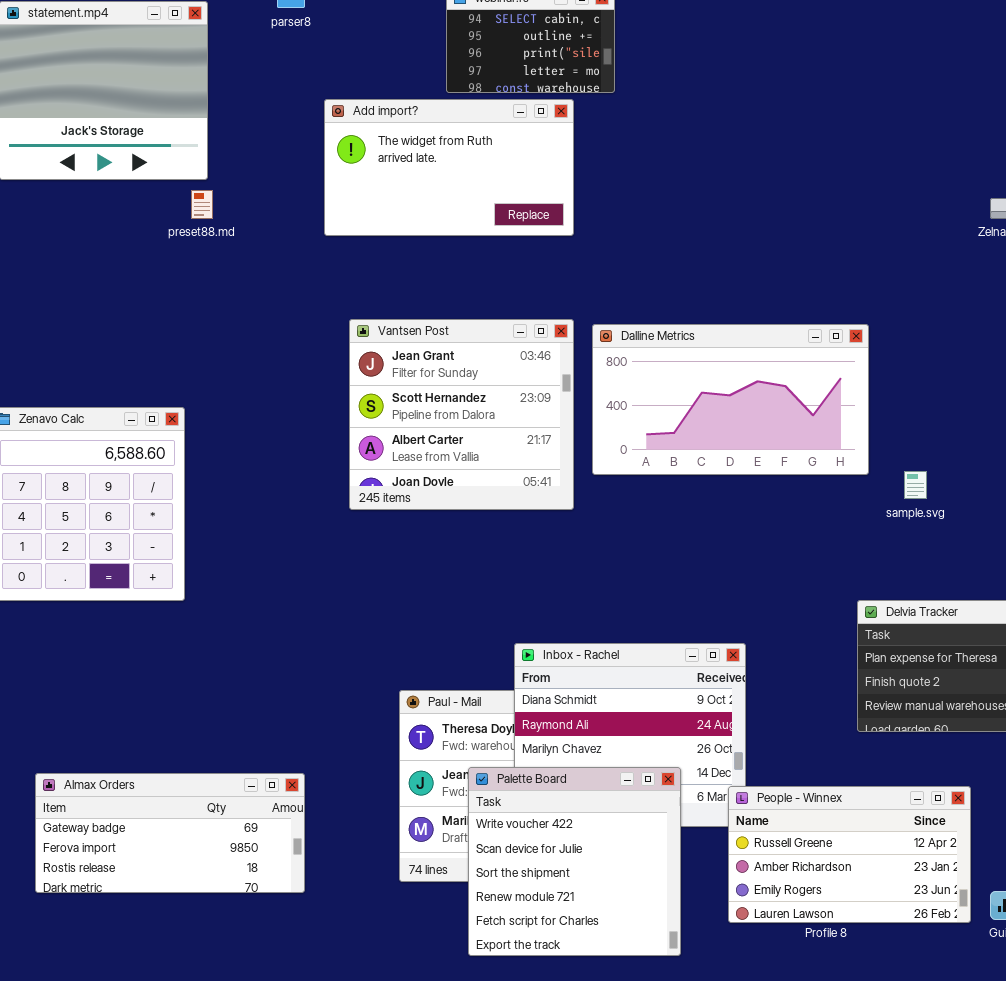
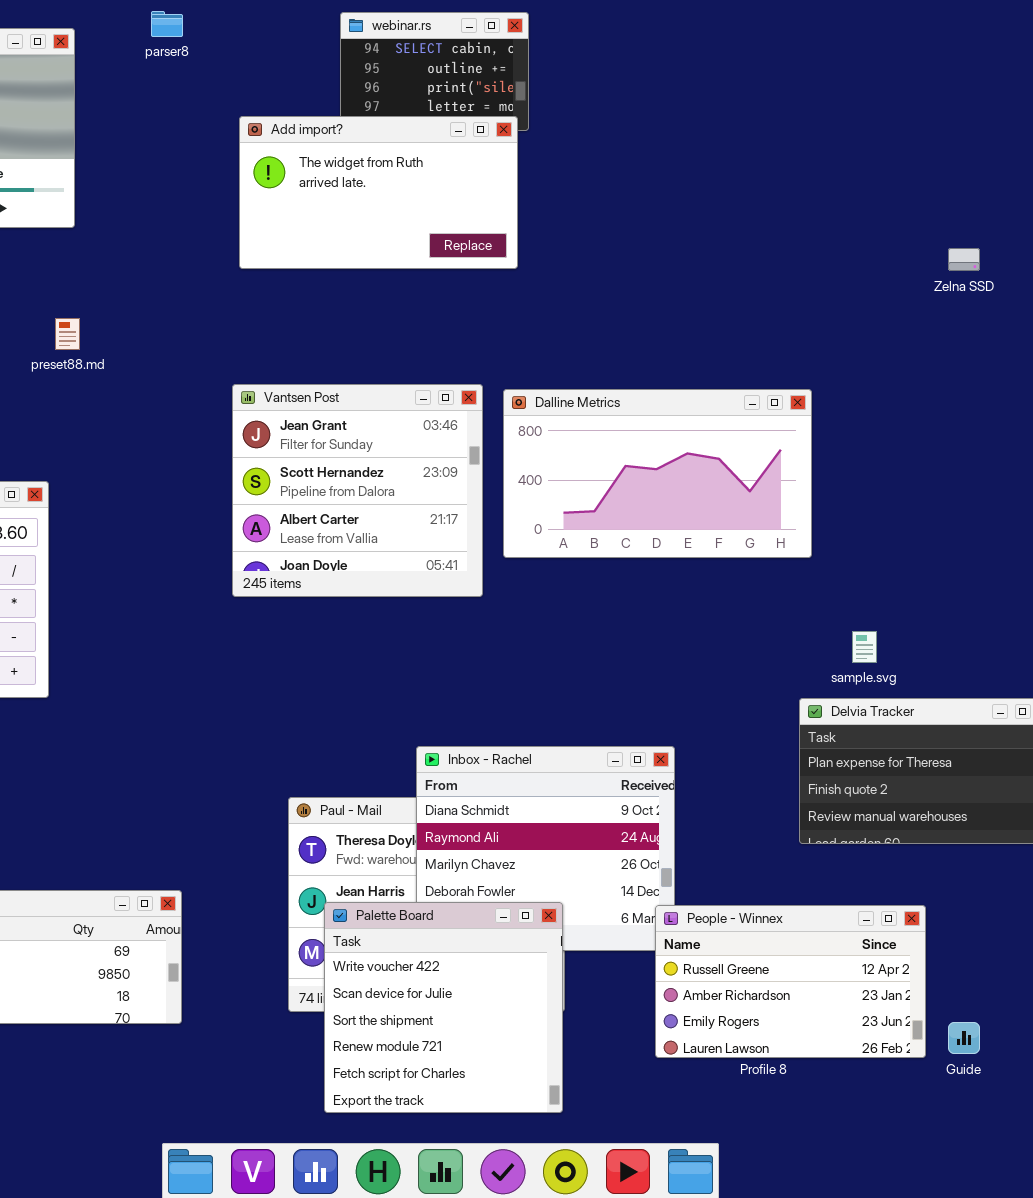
Add import?: [324,99,574,236] -> [239,116,518,269], moved
preset88.md: [191,190,213,219] -> [55,318,80,350], moved
sample.svg: [904,471,927,499] -> [852,631,877,663], moved
Palette Board: [468,767,681,956] -> [324,902,563,1113], moved

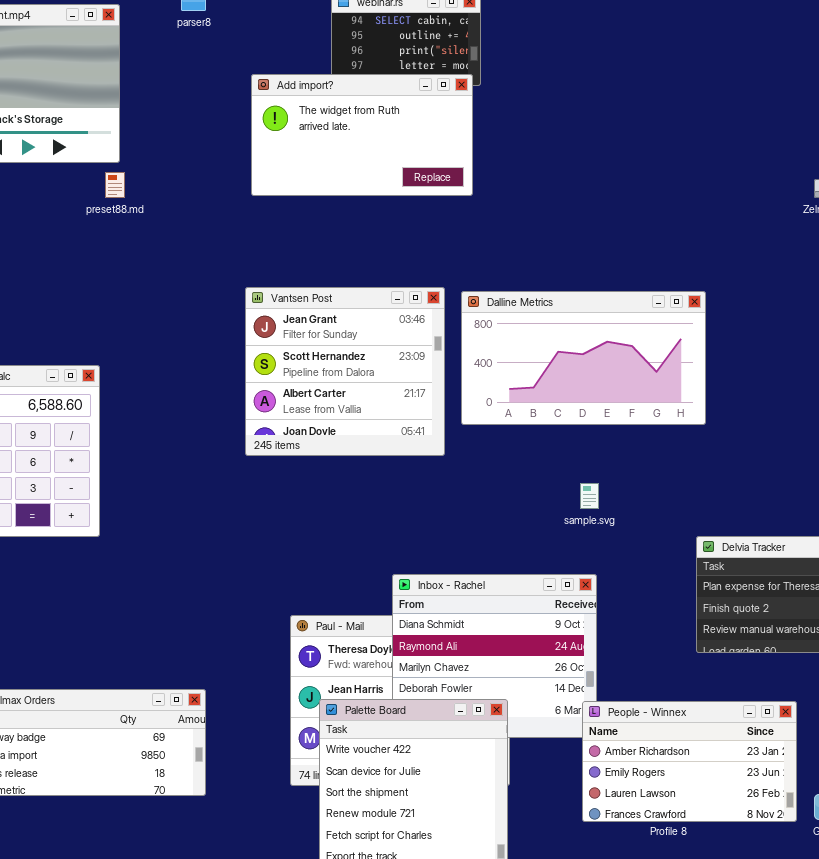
preset88.md: [55,318,80,350] -> [105,172,125,198], moved
sample.svg: [852,631,877,663] -> [580,483,599,509], moved
People - Winnex: [655,905,926,1058] -> [582,701,797,822], scrolled down 1 row

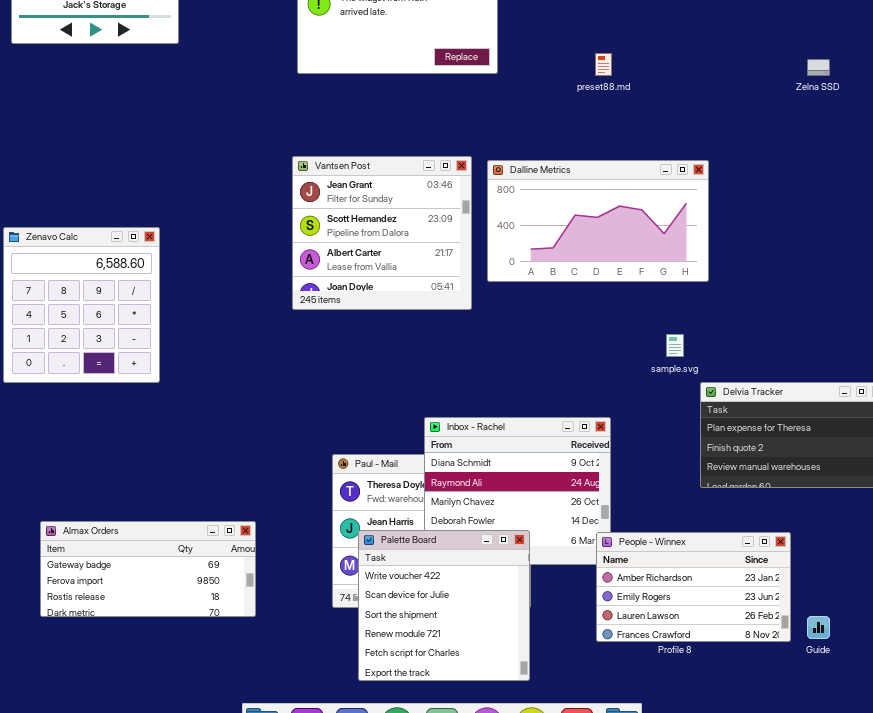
preset88.md: [105,172,125,198] -> [595,53,612,76], moved
sample.svg: [580,483,599,509] -> [666,334,684,357], moved

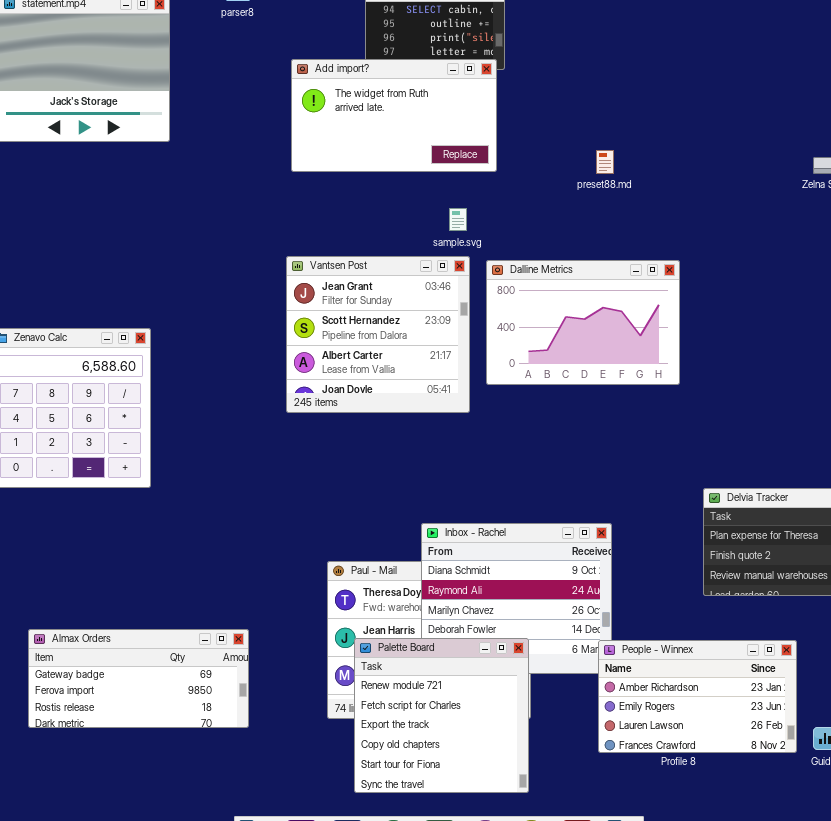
Dalline Metrics: [487,160,709,282] -> [486,260,680,385], resized
sample.svg: [666,334,684,357] -> [449,208,467,231], moved
Palette Board: [358,530,530,681] -> [354,638,529,793], scrolled down 3 rows

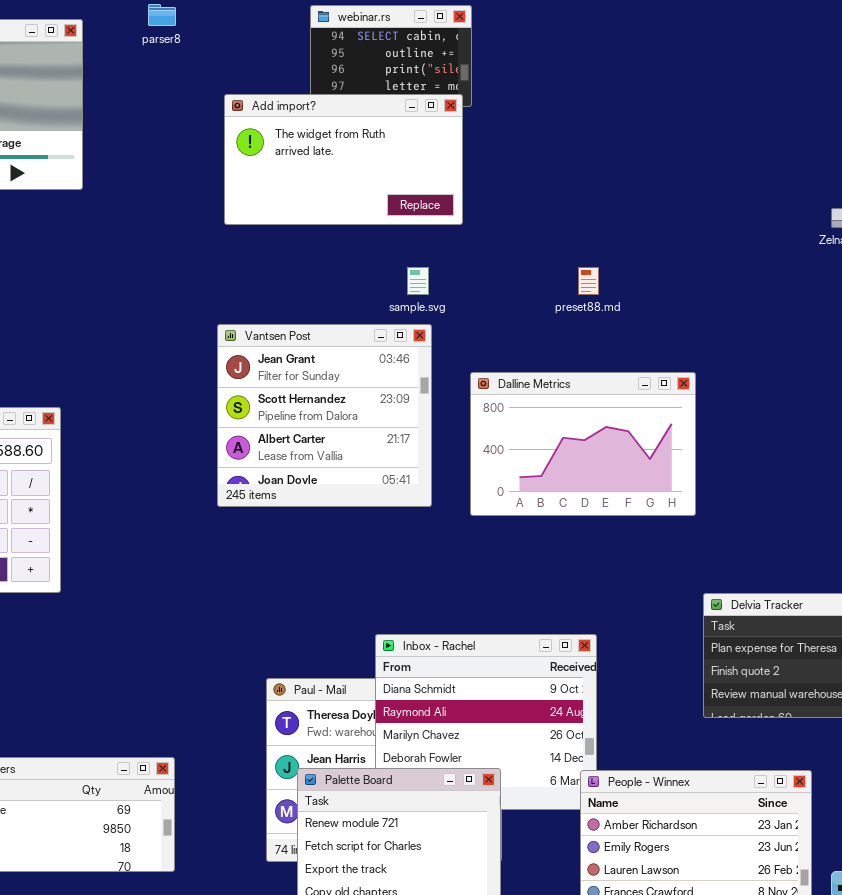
preset88.md: [596,150,614,174] -> [578,267,599,295], moved
Dalline Metrics: [486,260,680,385] -> [470,372,696,516], moved

